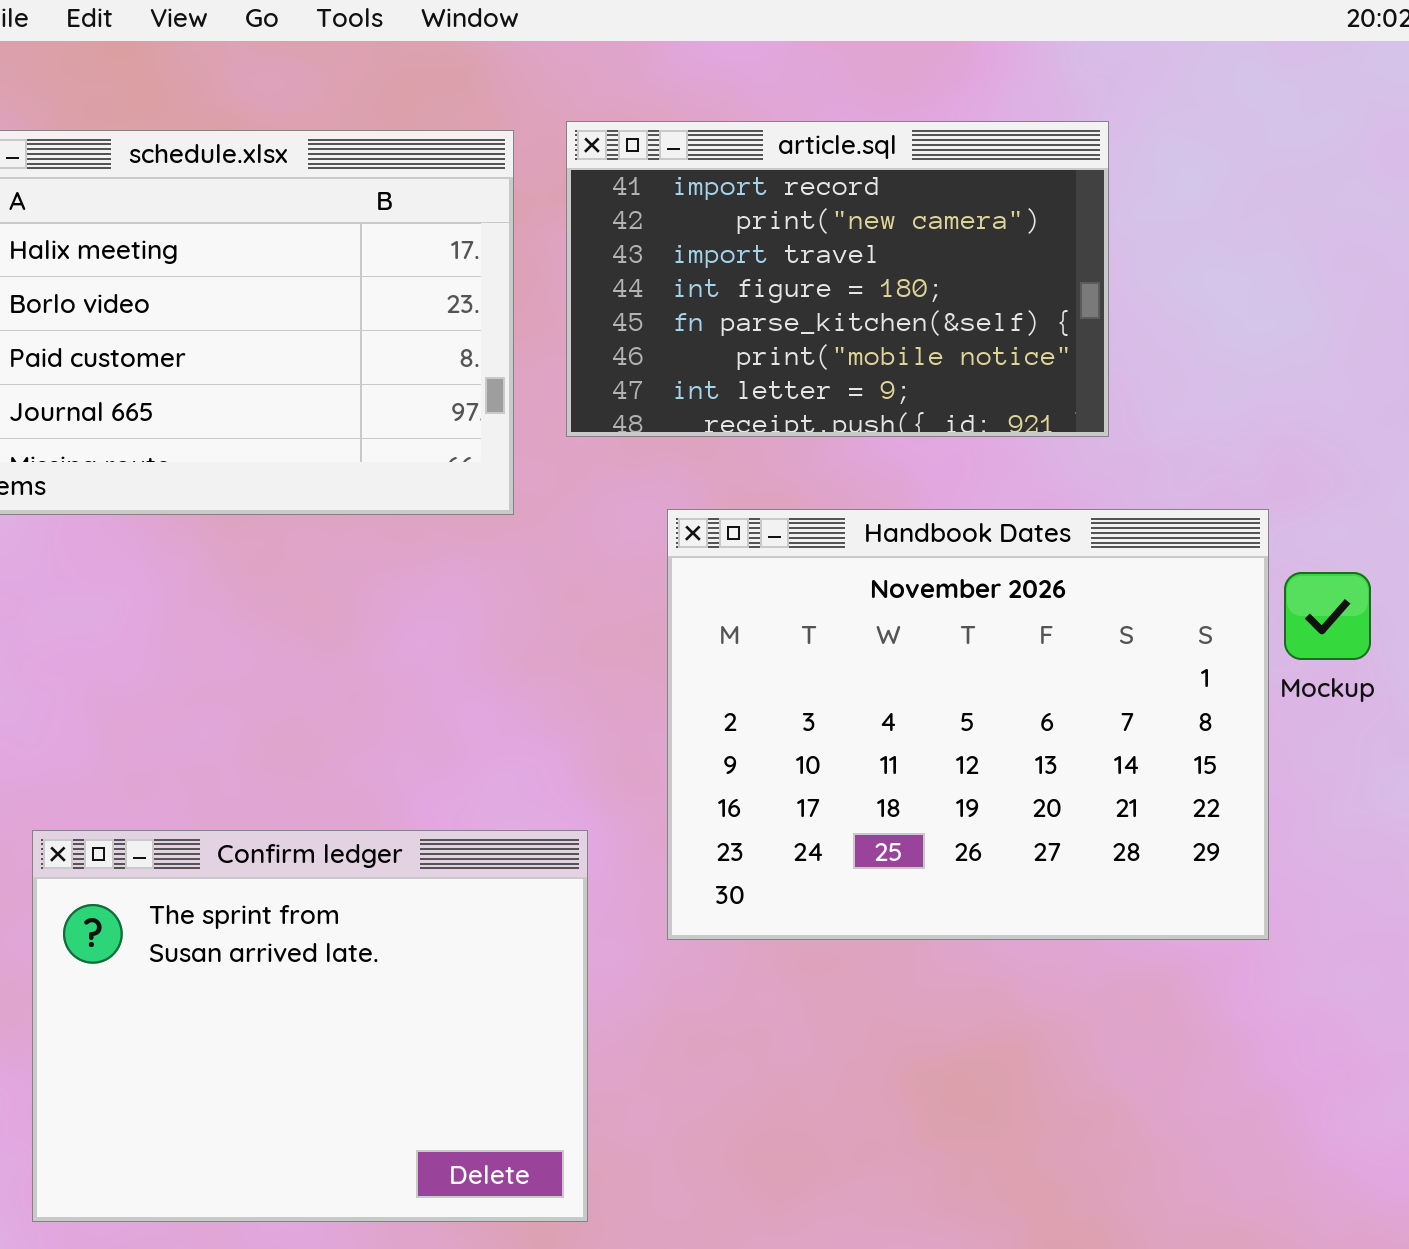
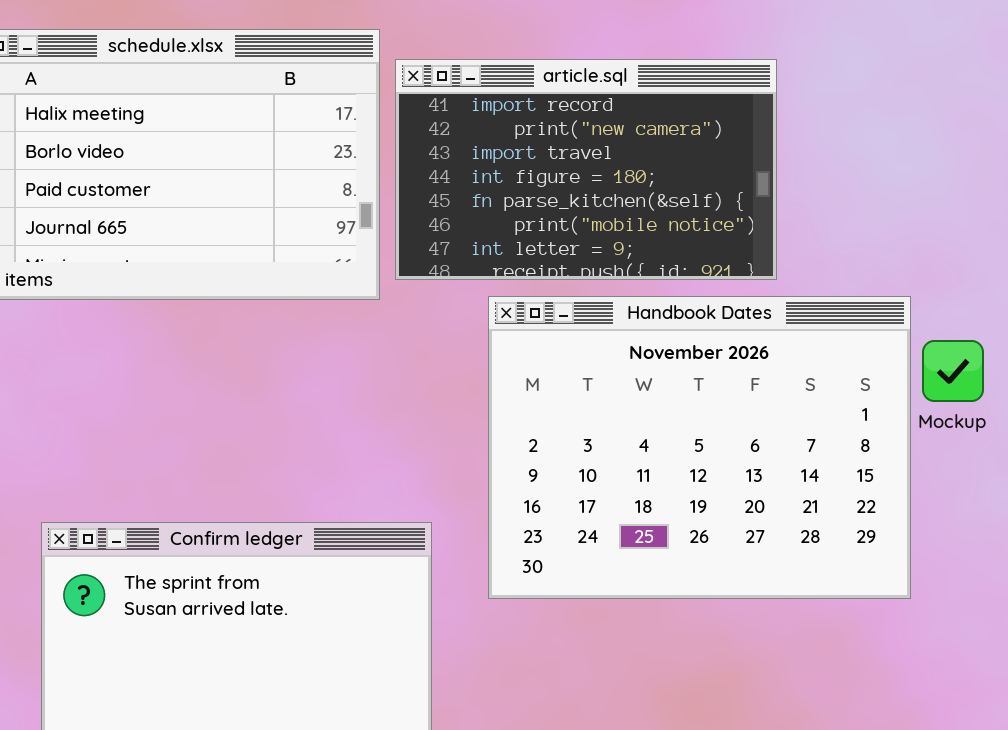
article.sql: [566,121,1109,437] -> [395,59,777,280], moved

